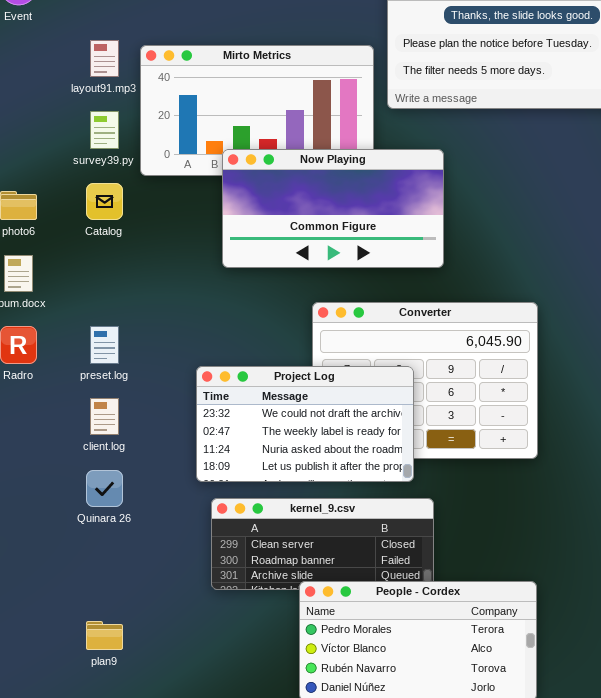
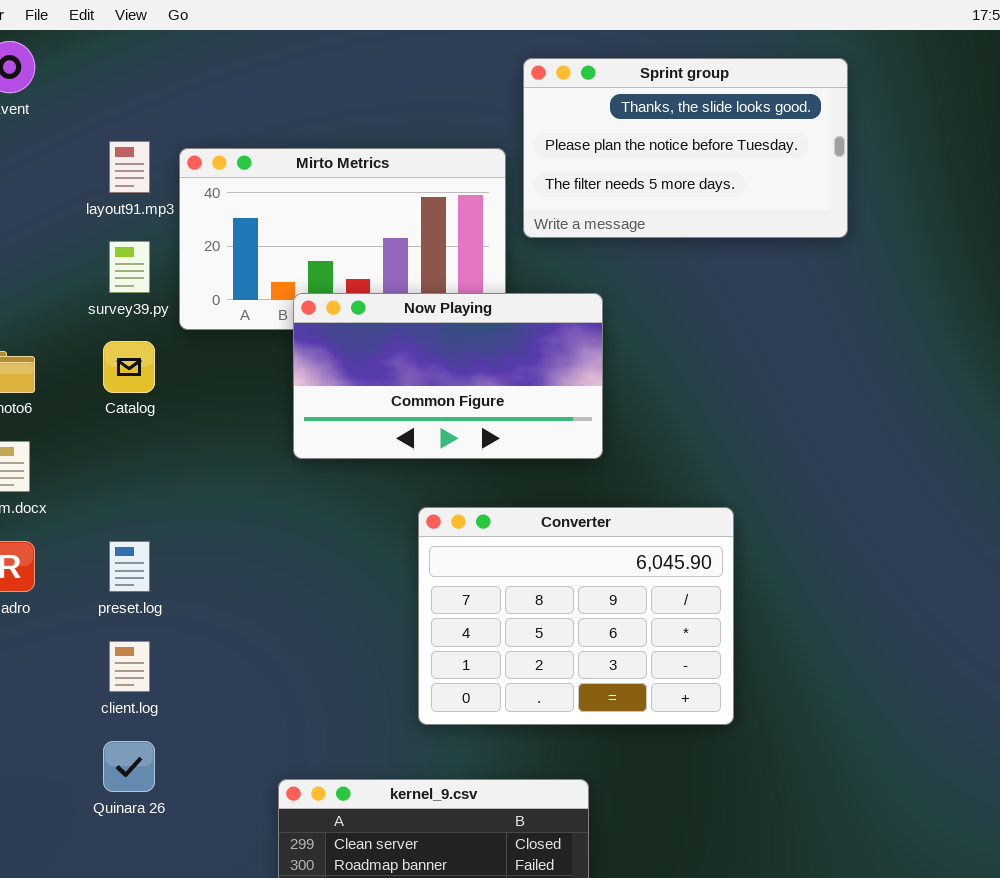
Project Log: [196,366,414,482] -> none, closed

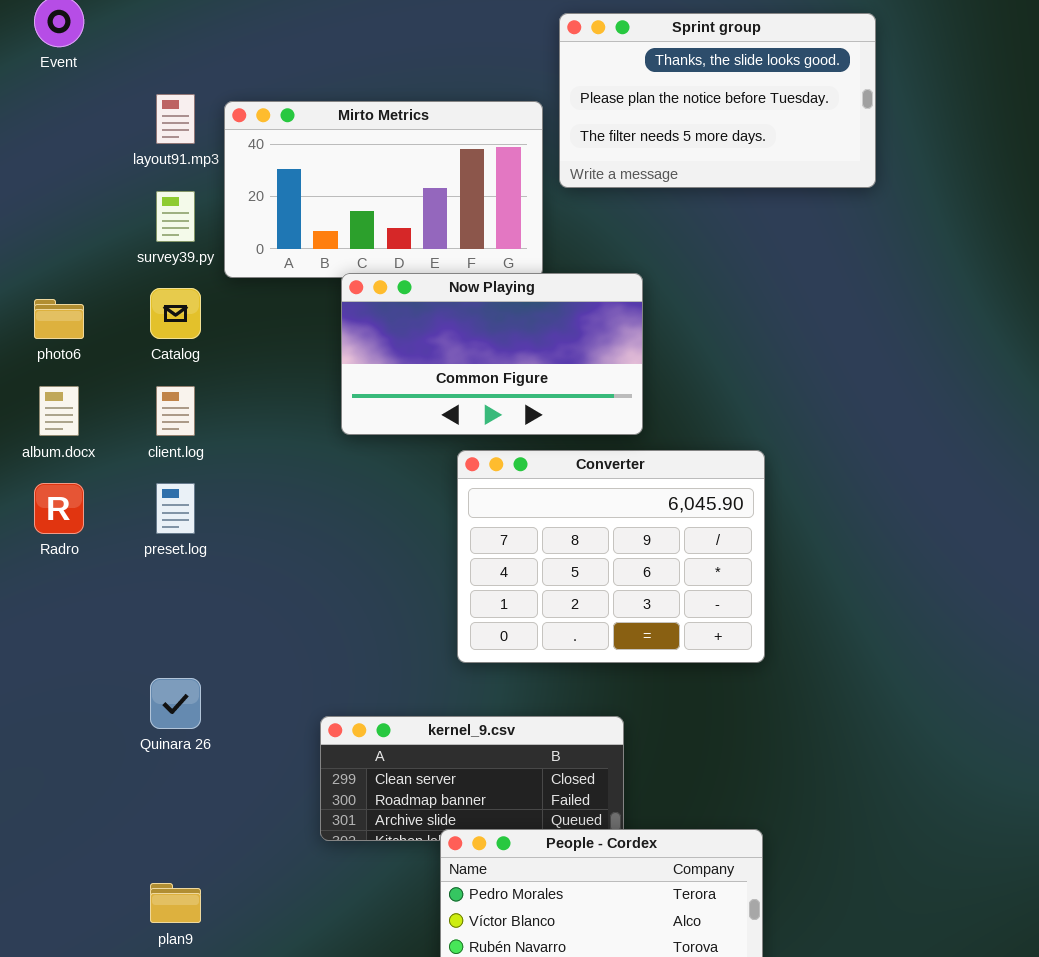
Now Playing: [293,293,603,459] -> [341,273,643,435], moved
client.log: [109,641,150,692] -> [156,386,195,436], moved

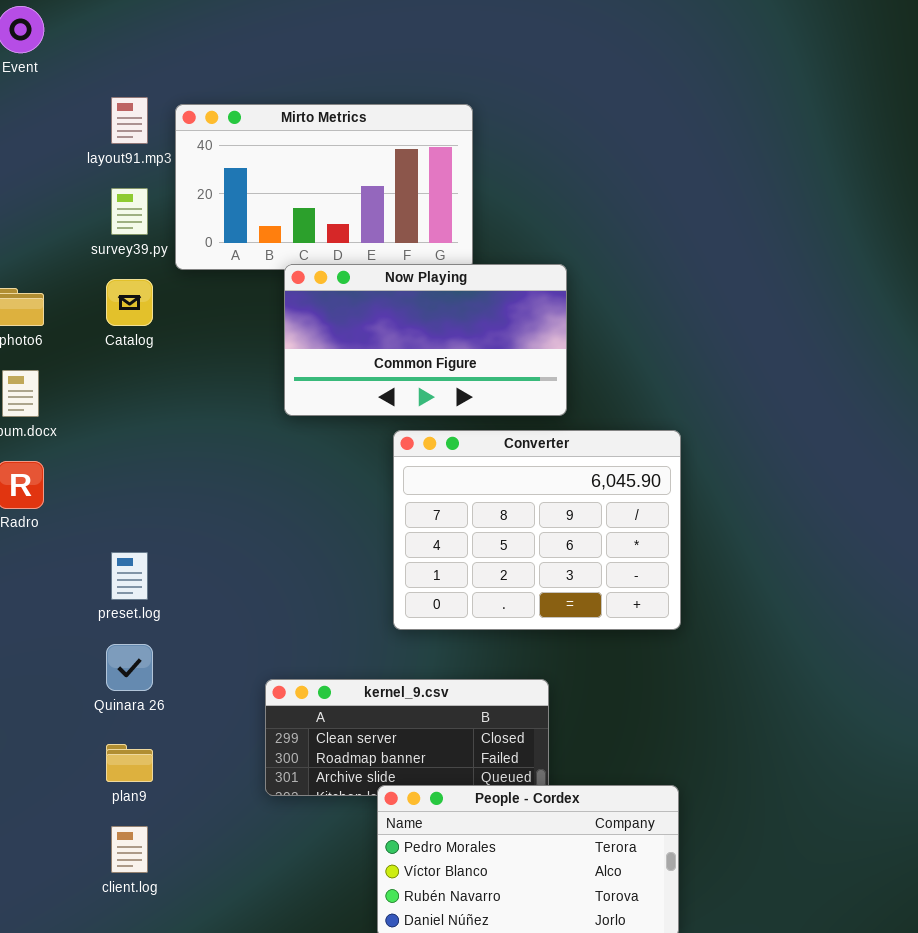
Sprint group: [559,13,876,188] -> none, closed
client.log: [156,386,195,436] -> [111,826,148,873], moved
preset.log: [156,483,195,534] -> [111,552,148,600], moved
plan9: [150,883,201,923] -> [106,744,153,782], moved

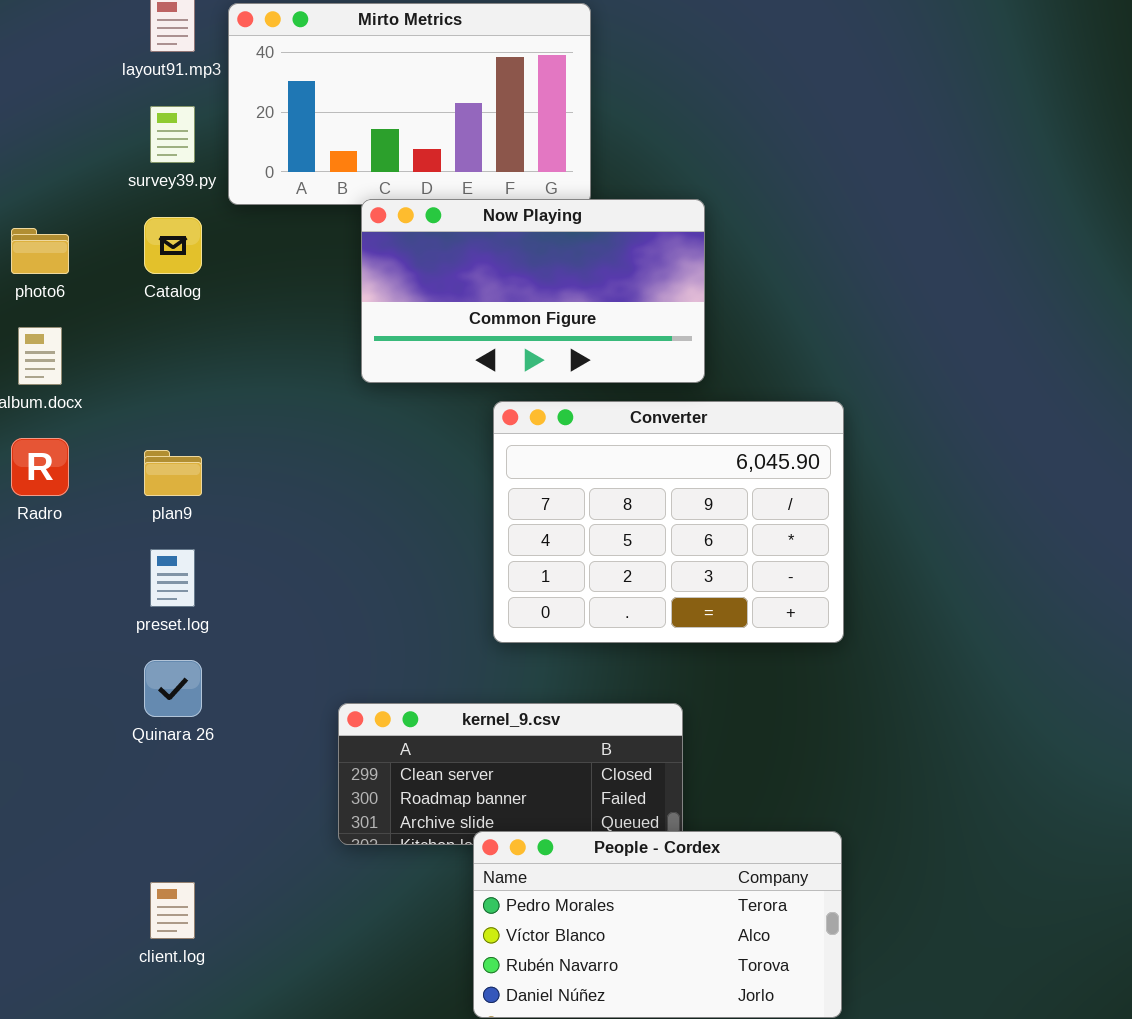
plan9: [106,744,153,782] -> [144,450,202,496], moved

